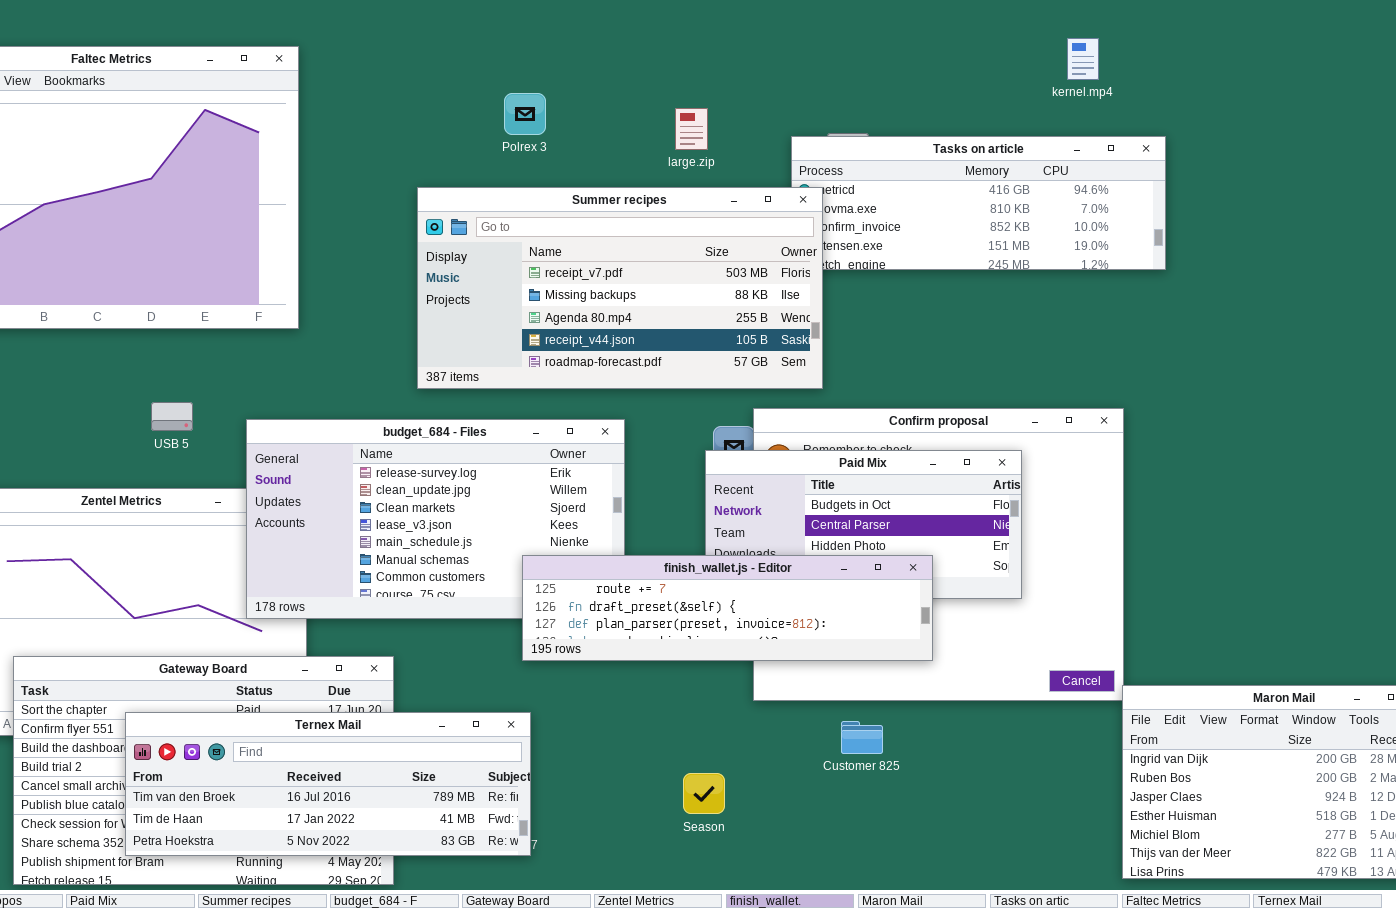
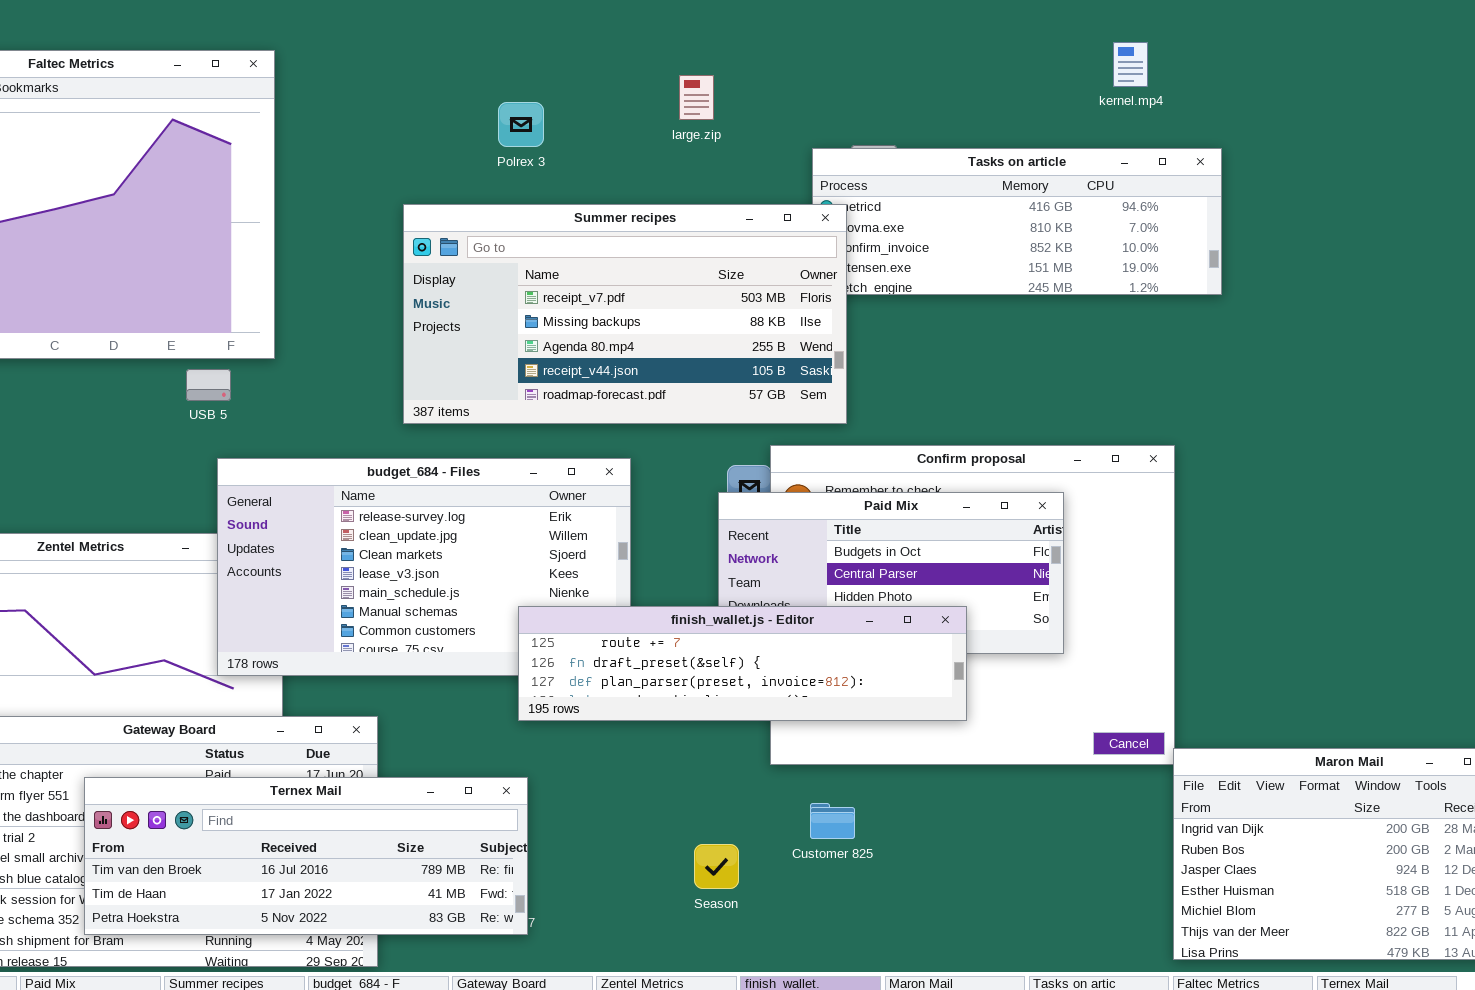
large.zip: [675,108,708,150] -> [679,75,714,120], moved
USB 5: [151,402,193,431] -> [186,369,231,401], moved
Customer 825: [841,721,883,754] -> [810,803,855,839], moved

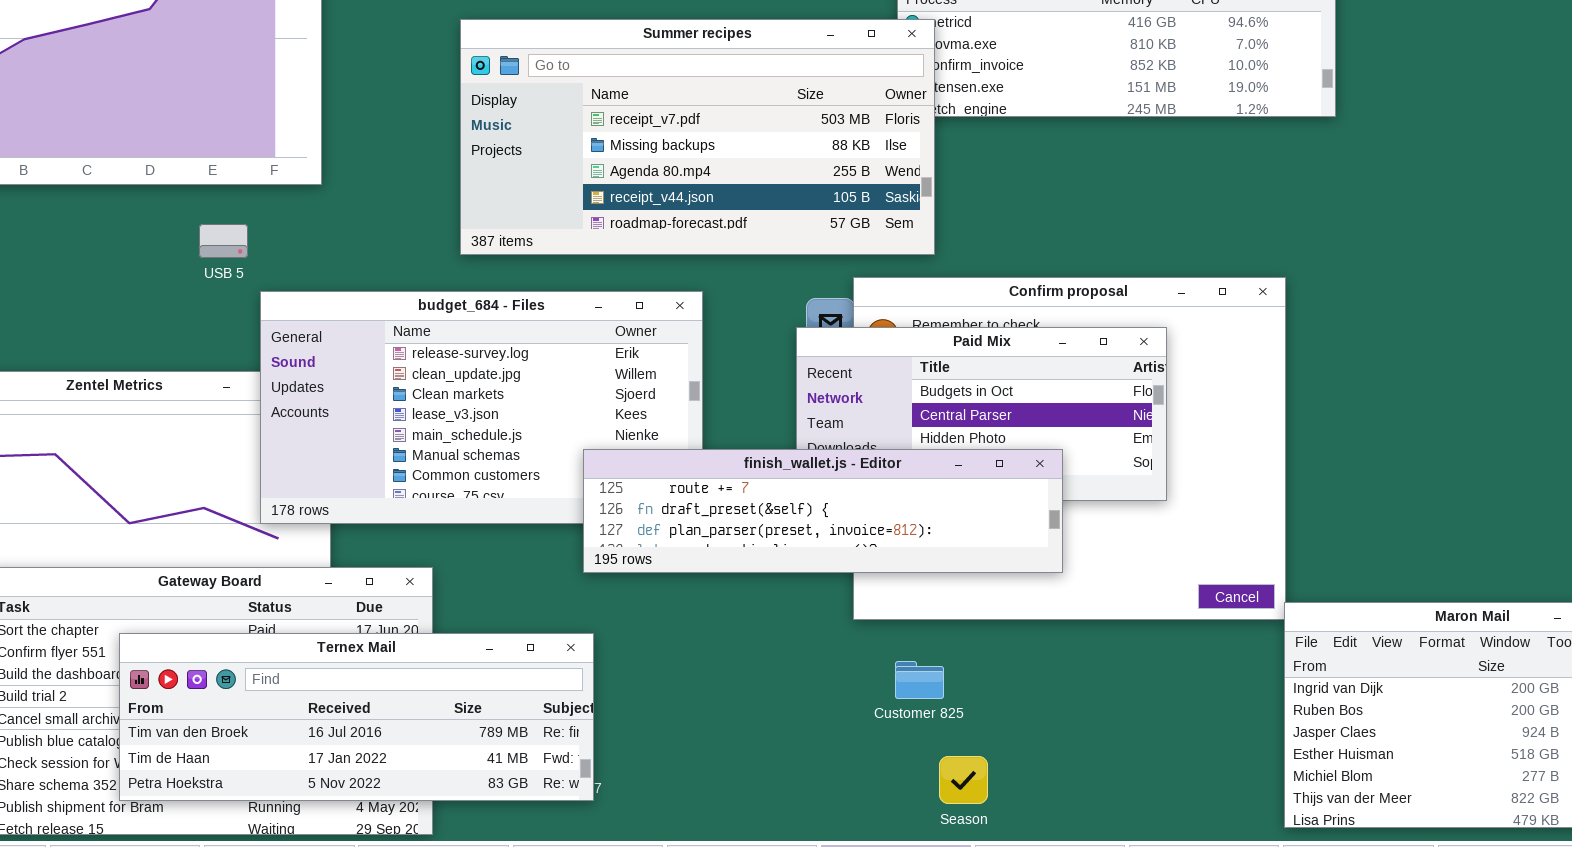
USB 5: [186,369,231,401] -> [199,224,248,258], moved
Season: [694,844,739,889] -> [939,756,988,804], moved

